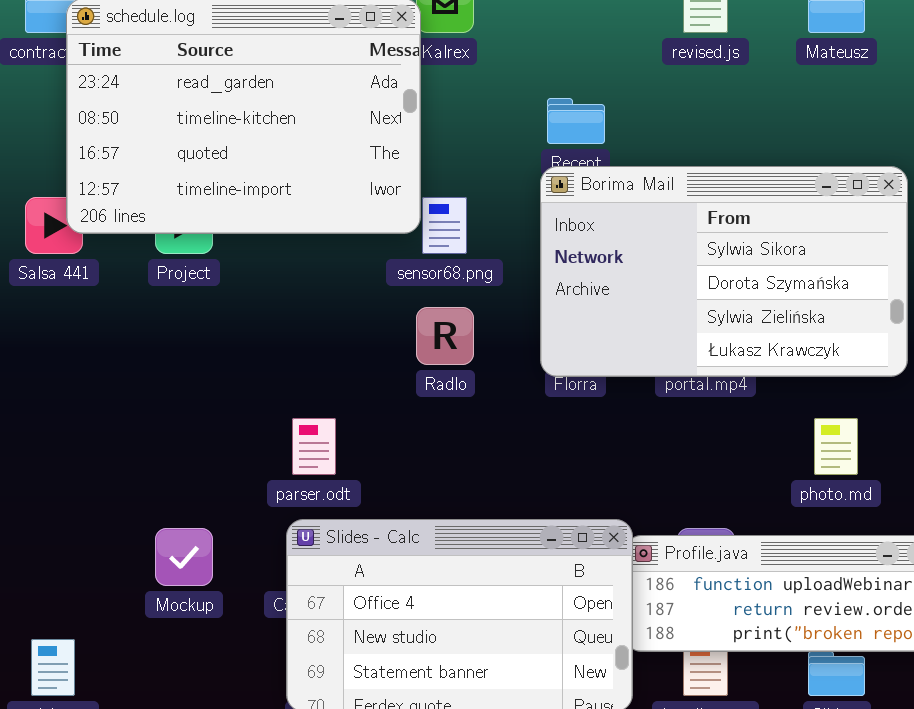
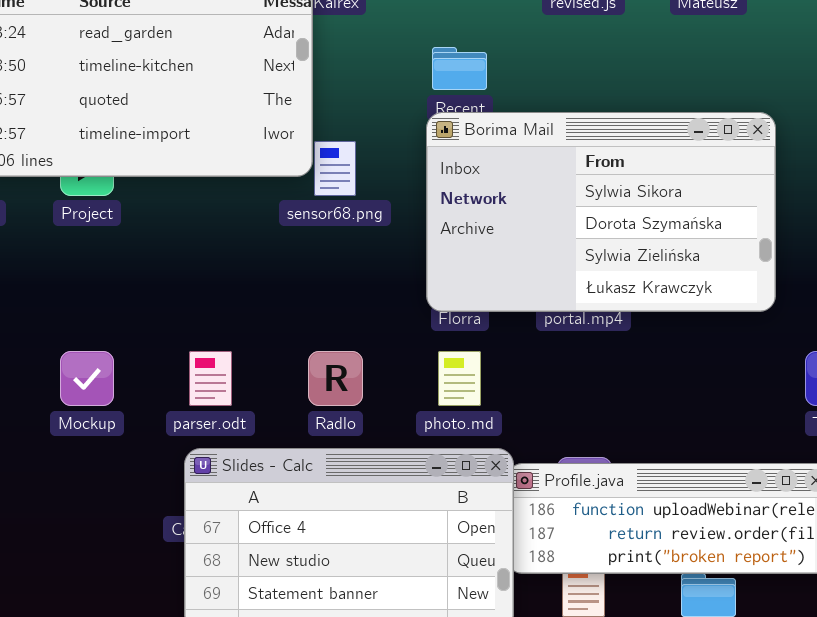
Radlo: [416,307,474,365] -> [308,351,363,406], moved
photo.md: [814,418,858,475] -> [438,351,481,406], moved
Mockup: [155,528,213,586] -> [60,351,114,406], moved

